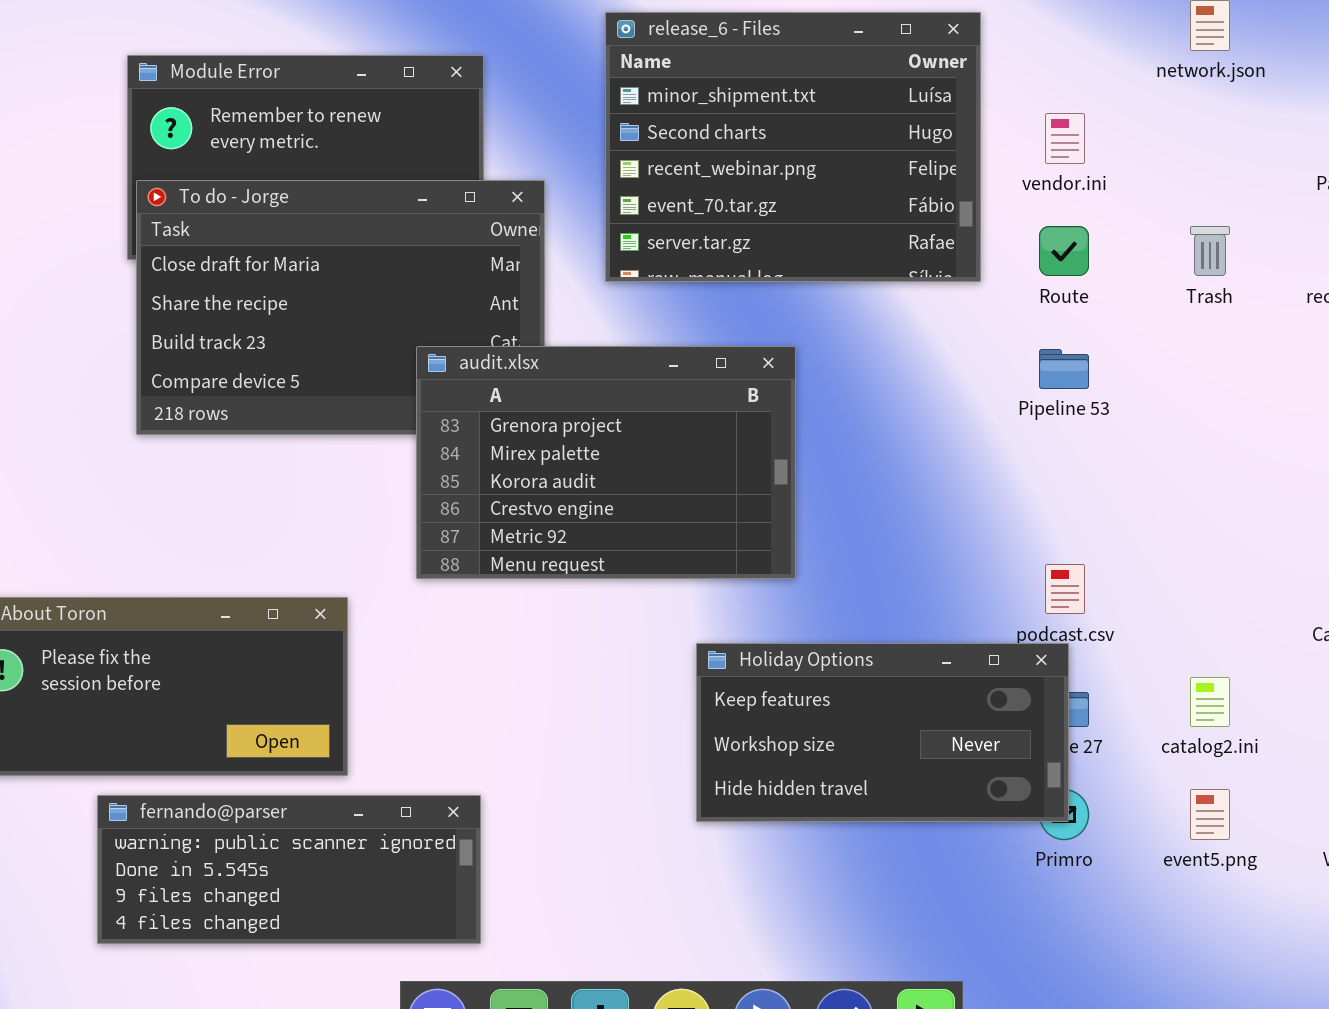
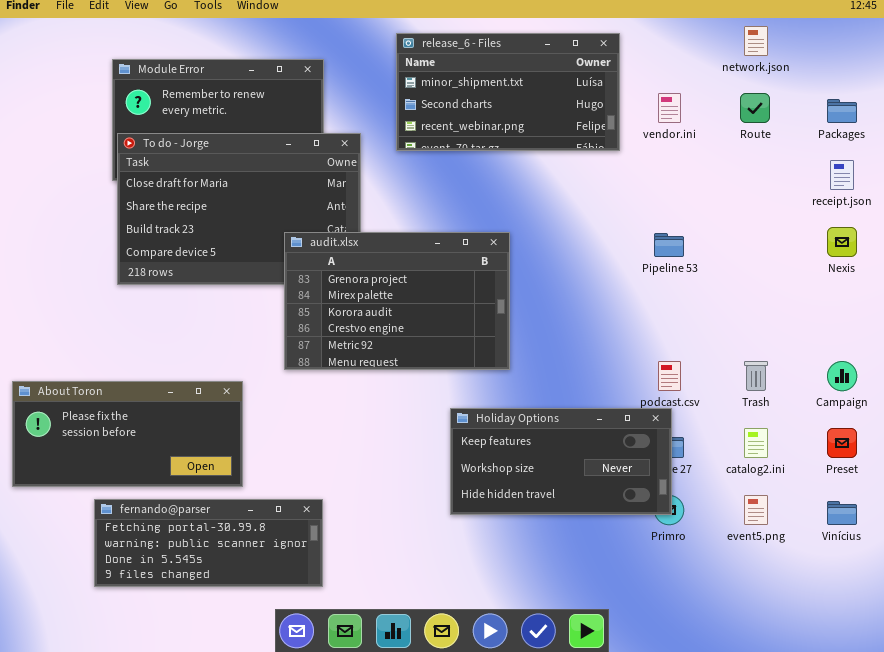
release_6 - Files: [605,12,981,282] -> [396,33,620,151], resized
Route: [1039,226,1089,276] -> [740,93,770,123], moved
Trash: [1190,226,1230,276] -> [744,361,768,391], moved
fernando@parser: [97,795,481,944] -> [94,499,323,587], scrolled up 1 row

